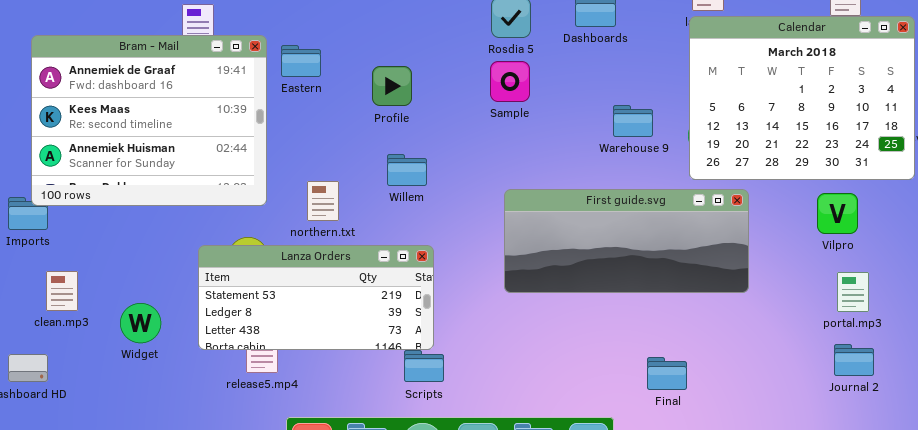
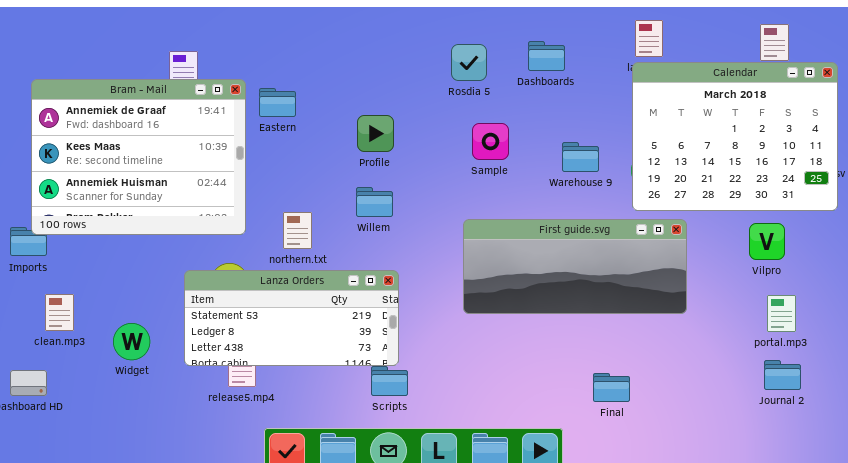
Sample: [490,61,530,102] -> [472,123,509,160], moved
Profile: [372,66,412,106] -> [357,115,394,152], moved

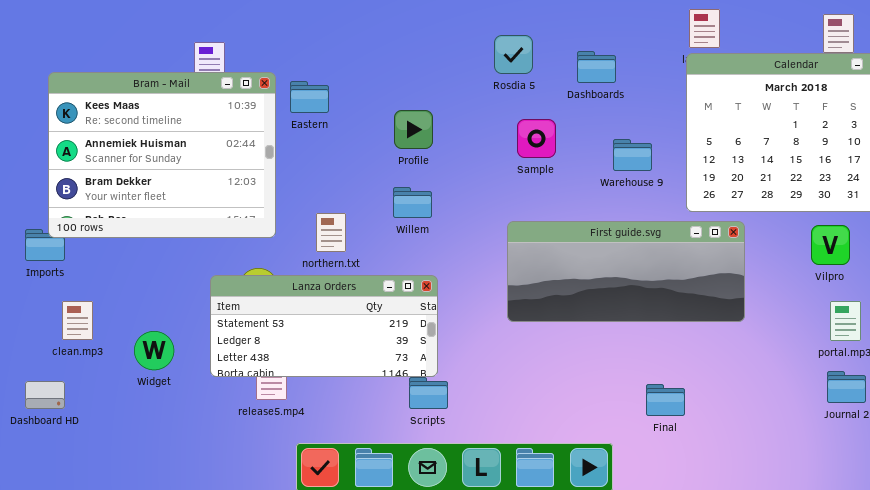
Dashboards: [528,41,565,71] -> [577,51,616,83], moved
Bram - Mail: [31,79,246,235] -> [48,72,276,238], scrolled down 1 row

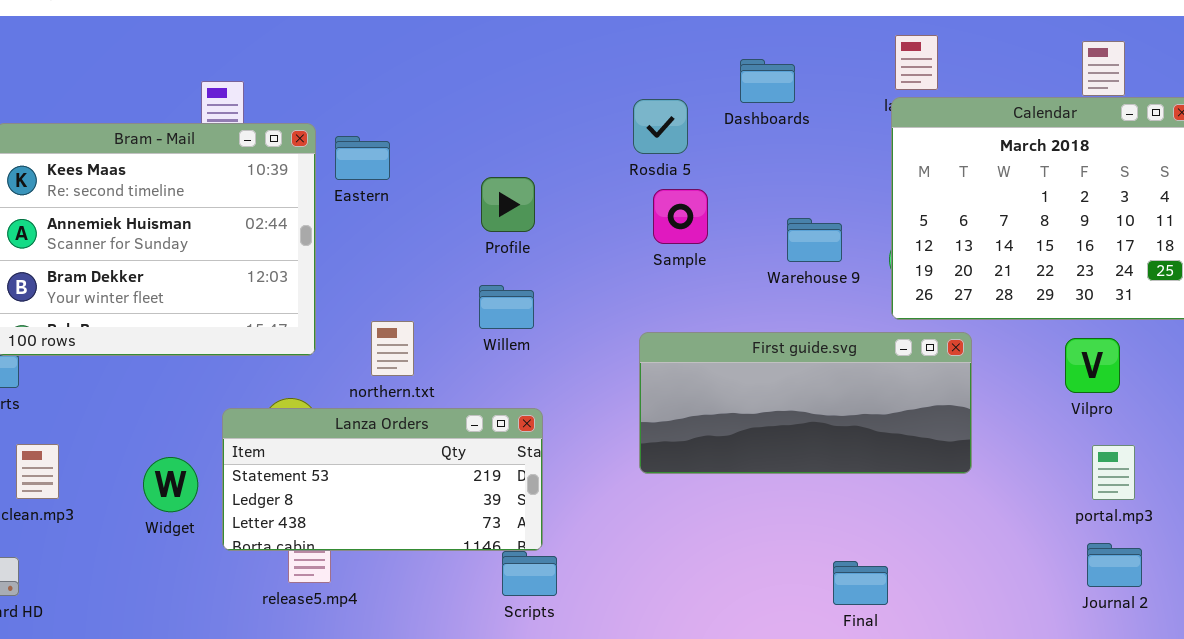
Rosdia 5: [494,35,533,74] -> [633,99,688,154], moved
Dashboards: [577,51,616,83] -> [740,59,795,103], moved
Widget: [134,331,174,370] -> [143,457,198,512], moved

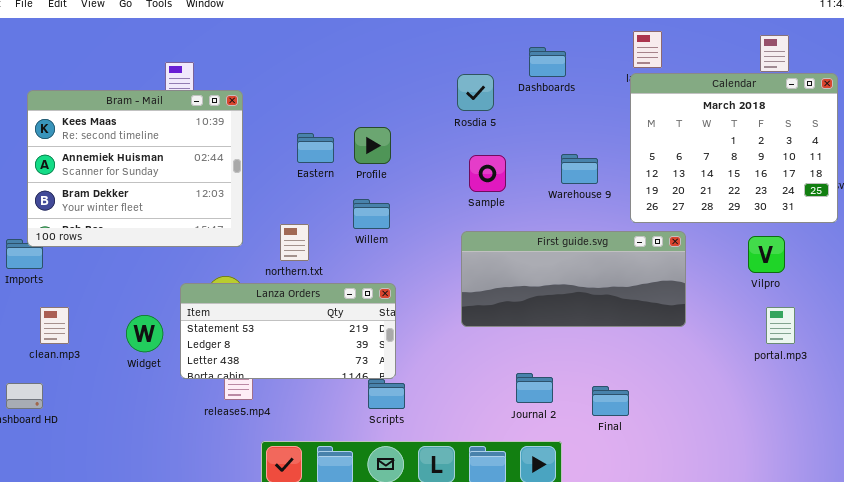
Eastern: [335,136,390,180] -> [297,133,334,163], moved
Sample: [653,189,708,244] -> [469,155,506,192], moved
Journal 2: [1087,543,1142,587] -> [516,373,553,403], moved

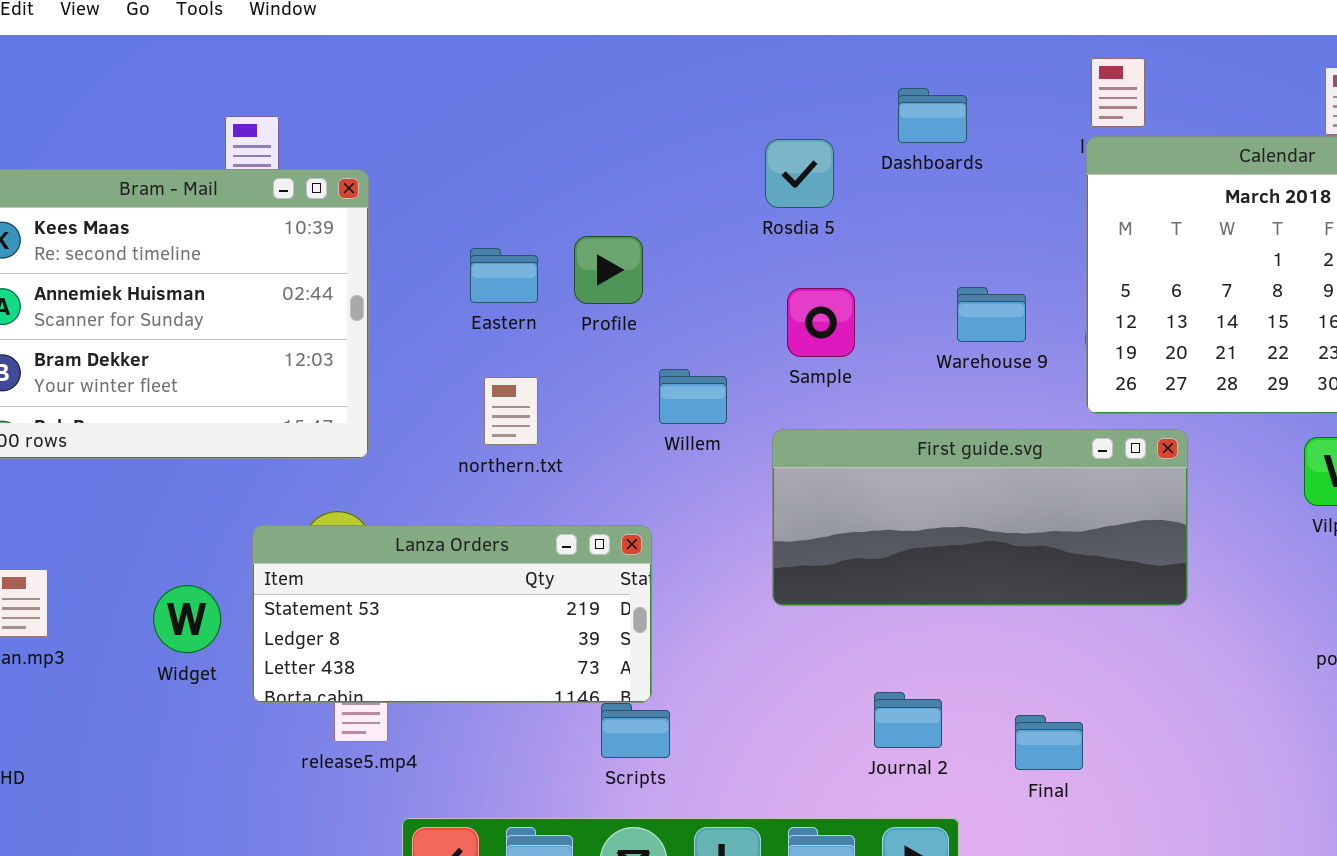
Willem: [353,199,390,229] -> [659,369,727,424], moved
northern.txt: [280,224,309,261] -> [484,377,538,445], moved

